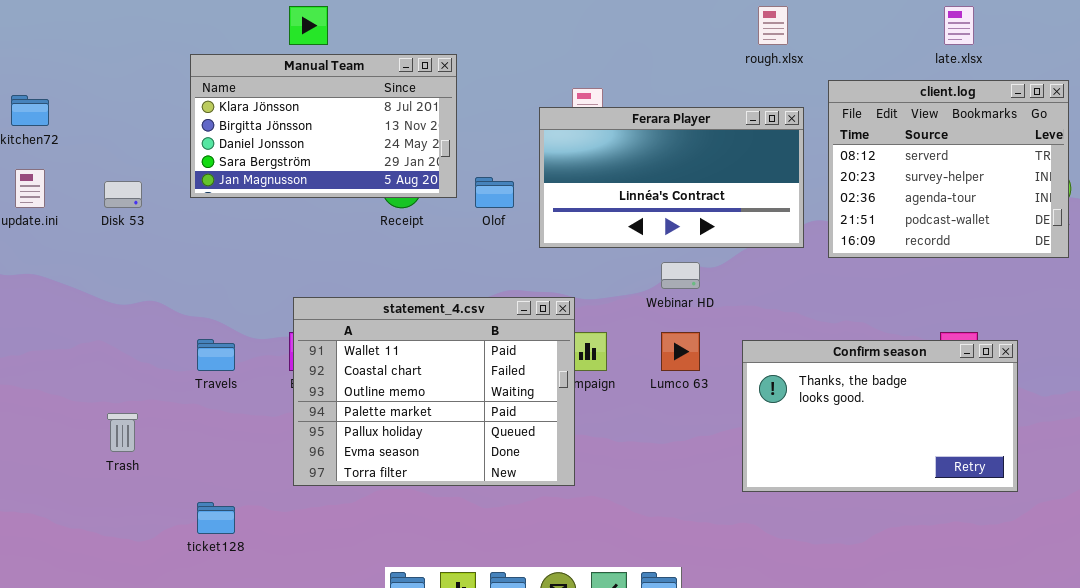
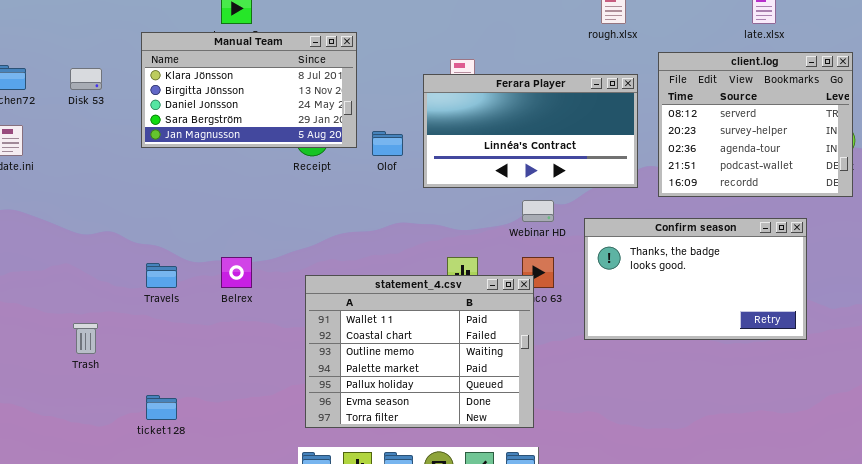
Disk 53: [104,181,142,208] -> [70,68,102,90], moved
statement_4.csv: [293,297,575,486] -> [305,275,534,428], moved
Confirm season: [742,340,1018,492] -> [584,218,807,340], moved

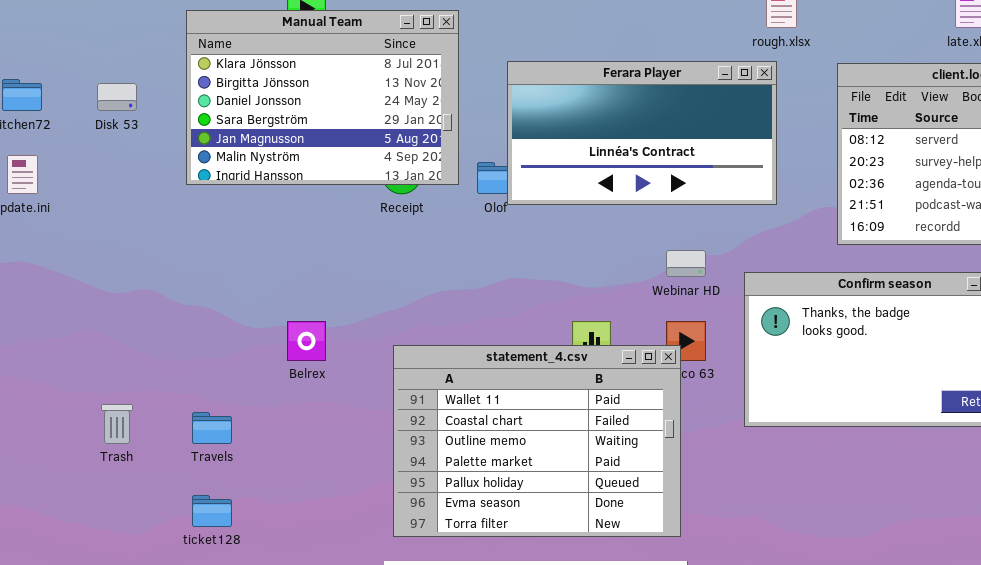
Manual Team: [141,32,357,148] -> [186,10,459,185], resized
Ferara Player: [423,74,638,188] -> [507,61,777,205], moved
Travels: [146,263,177,288] -> [192,412,232,444], moved

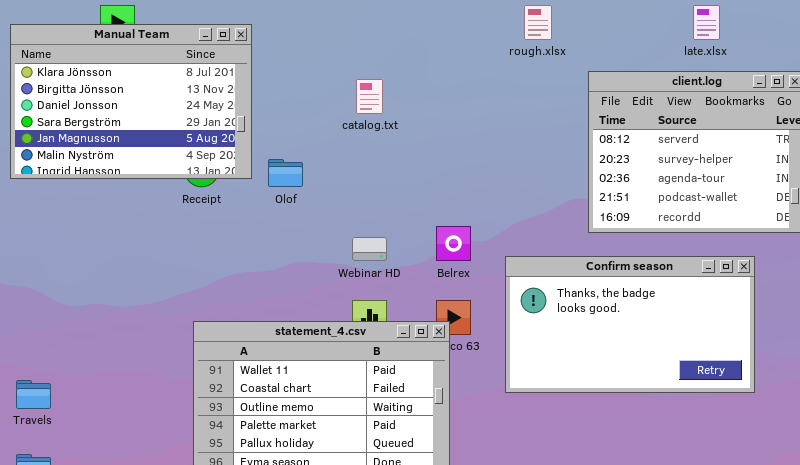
Ferara Player: [507,61,777,205] -> none, closed
Webinar HD: [666,250,706,277] -> [352,237,387,261], moved
Belrex: [287,321,326,361] -> [436,226,471,261], moved

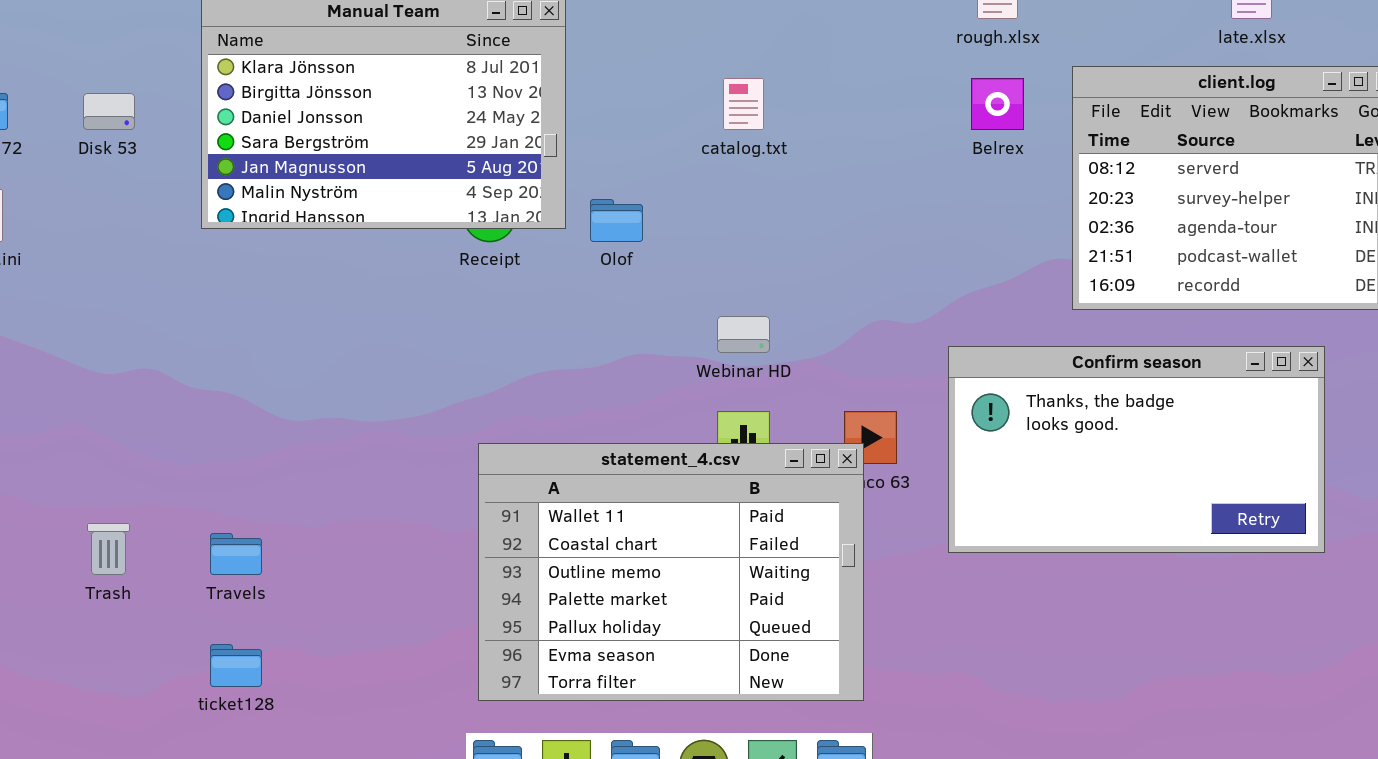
Belrex: [436,226,471,261] -> [971,78,1024,130], moved

